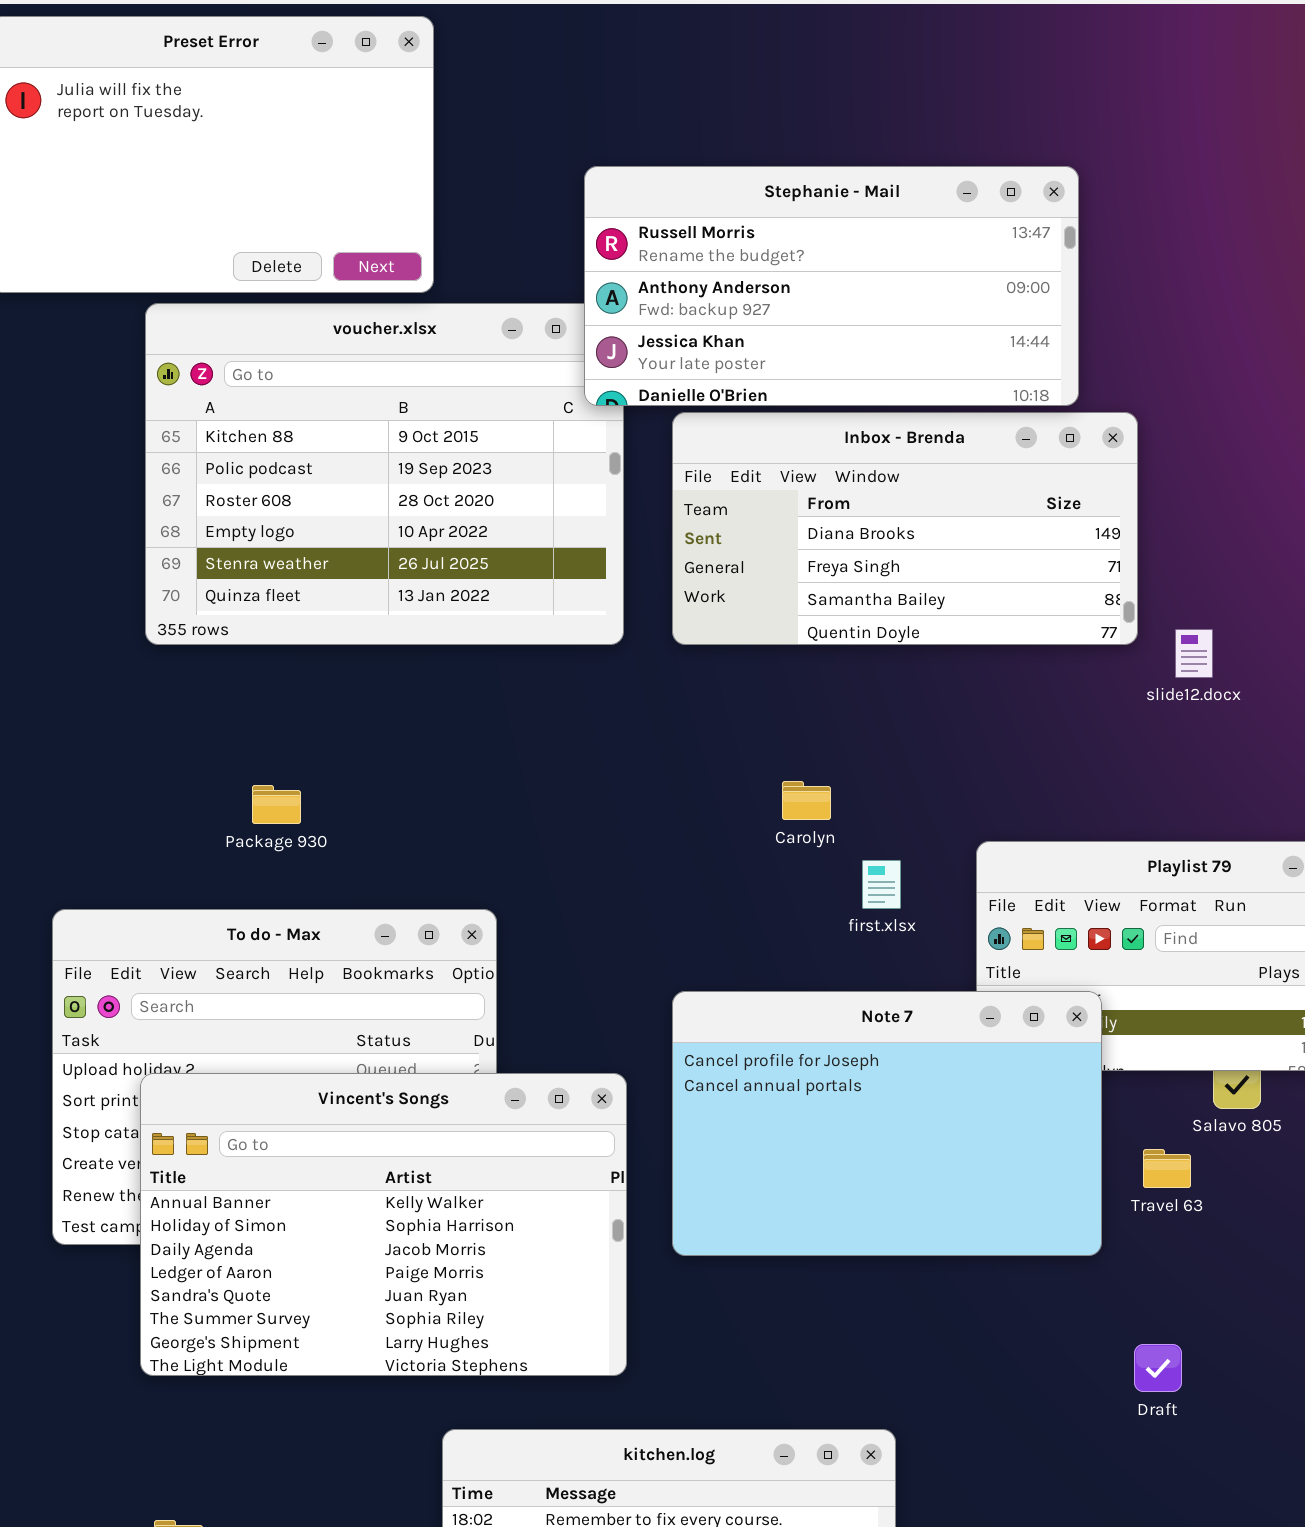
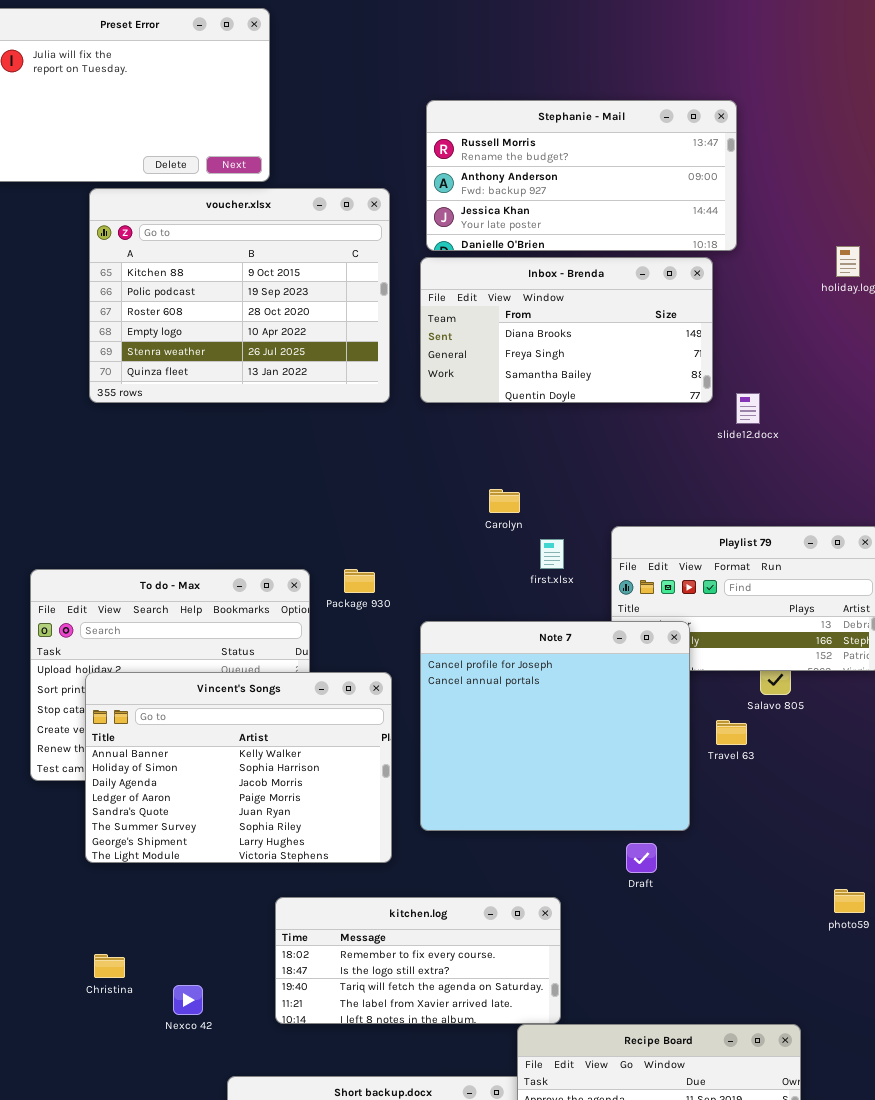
Stephanie - Mail: [584,166,1079,406] -> [426,100,737,251], moved
Package 930: [252,785,301,824] -> [344,569,375,593], moved
Note 7: [672,991,1102,1256] -> [420,621,690,831], resized
Draft: [1134,1344,1182,1392] -> [626,843,657,873], moved

